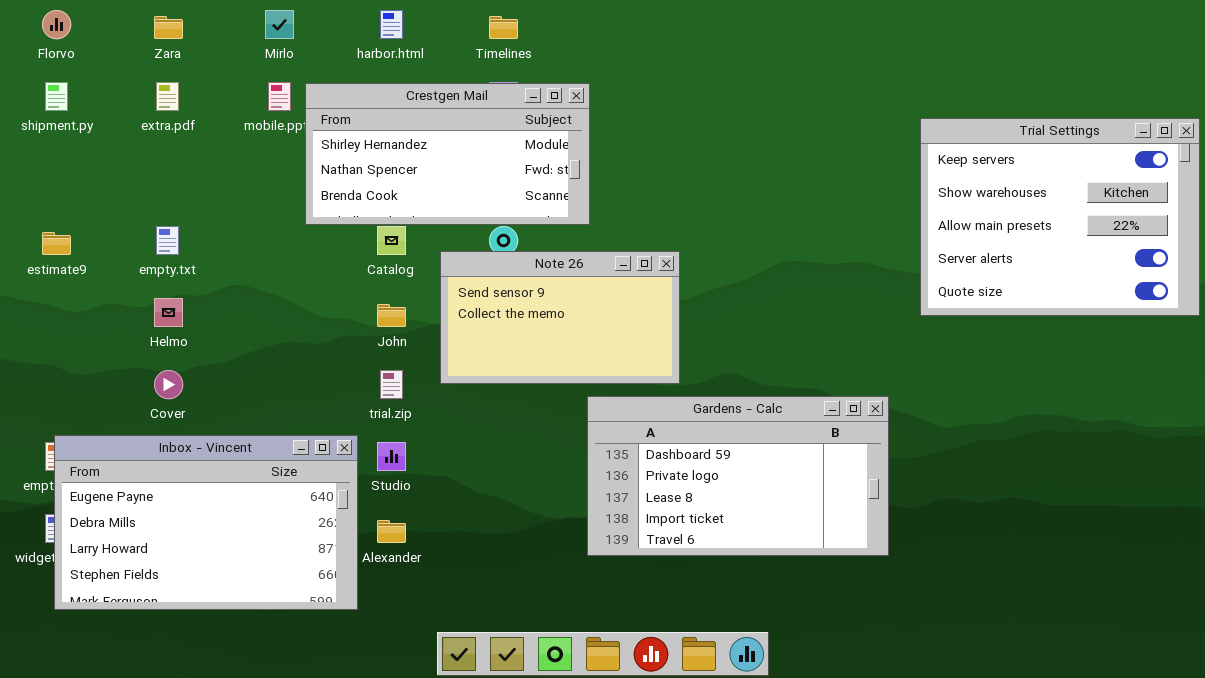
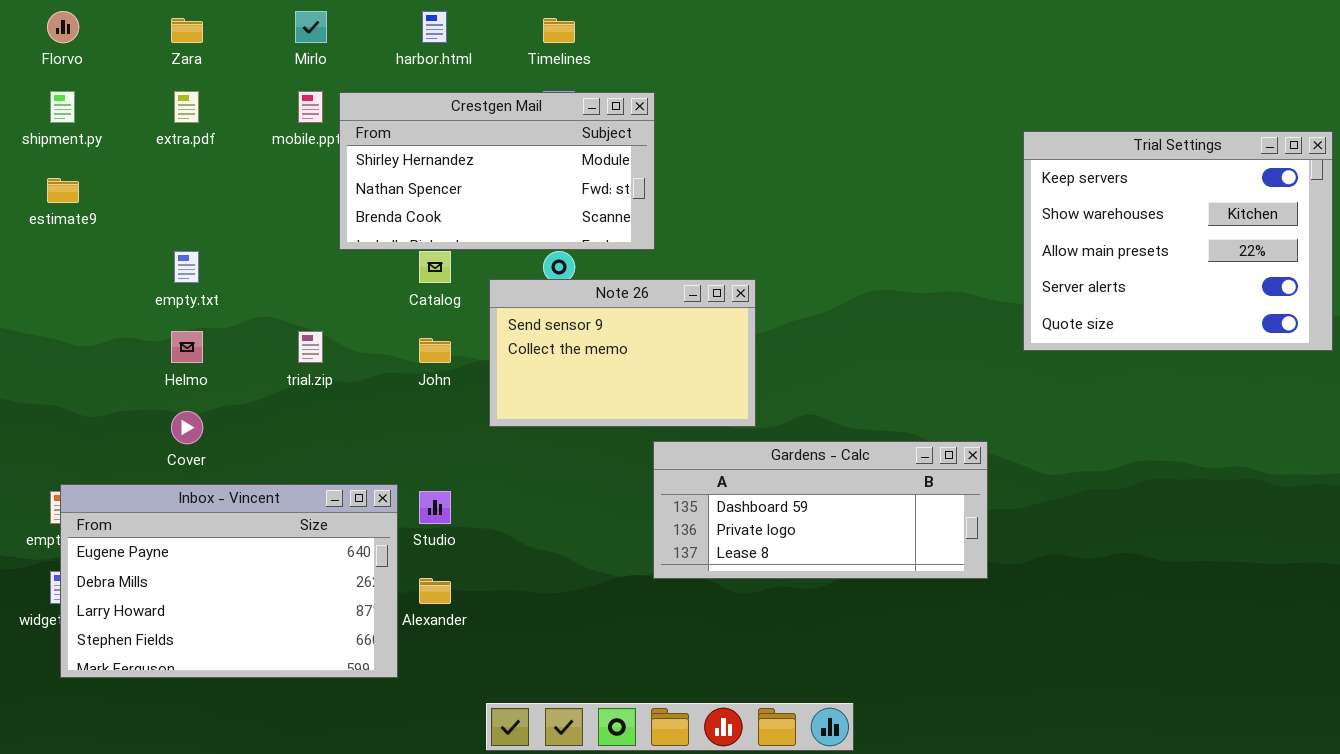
estimate9: [42,232,71,255] -> [47,178,79,203], moved
trial.zip: [380,370,403,399] -> [298,331,323,363], moved
Gardens - Calc: [587,396,889,556] -> [653,441,988,579], resized

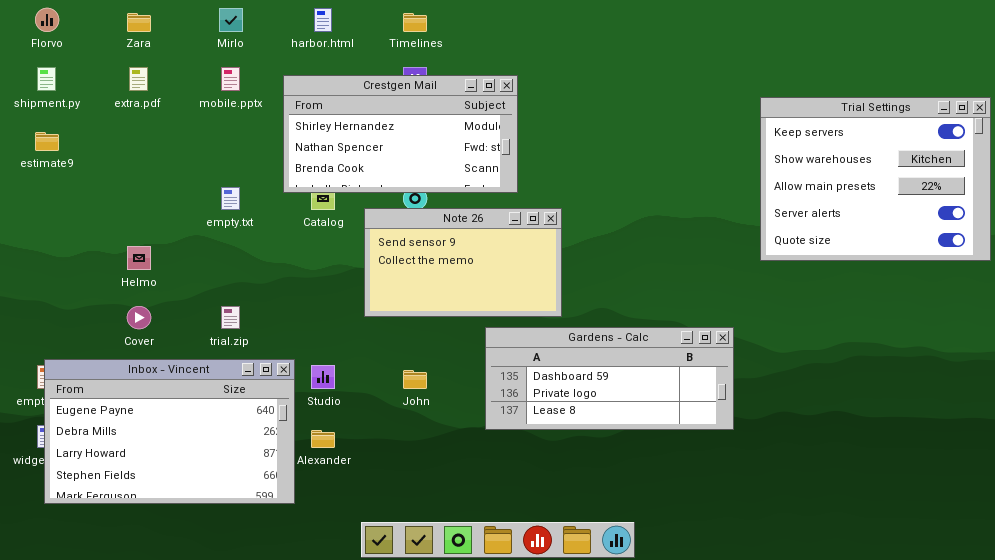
Crestgen Mail: [339,92,655,250] -> [283,75,518,193], moved
empty.txt: [174,251,199,283] -> [221,187,240,210], moved
trial.zip: [298,331,323,363] -> [221,306,240,329], moved
John: [419,338,451,363] -> [403,370,427,389], moved

